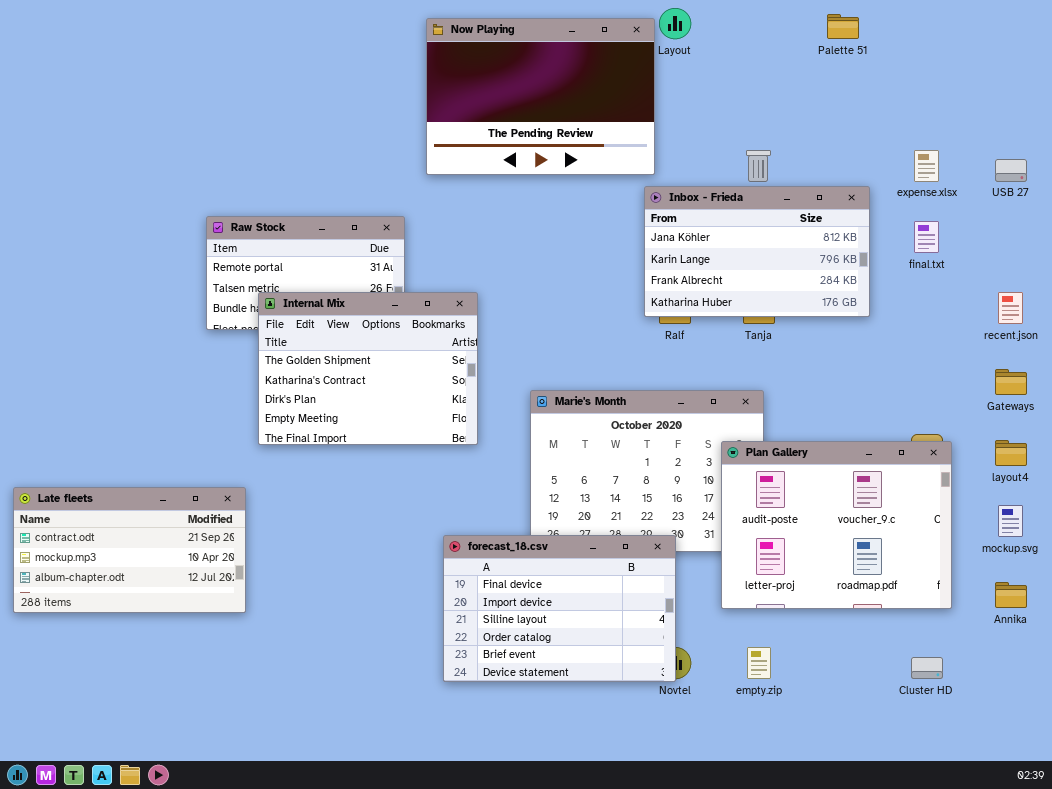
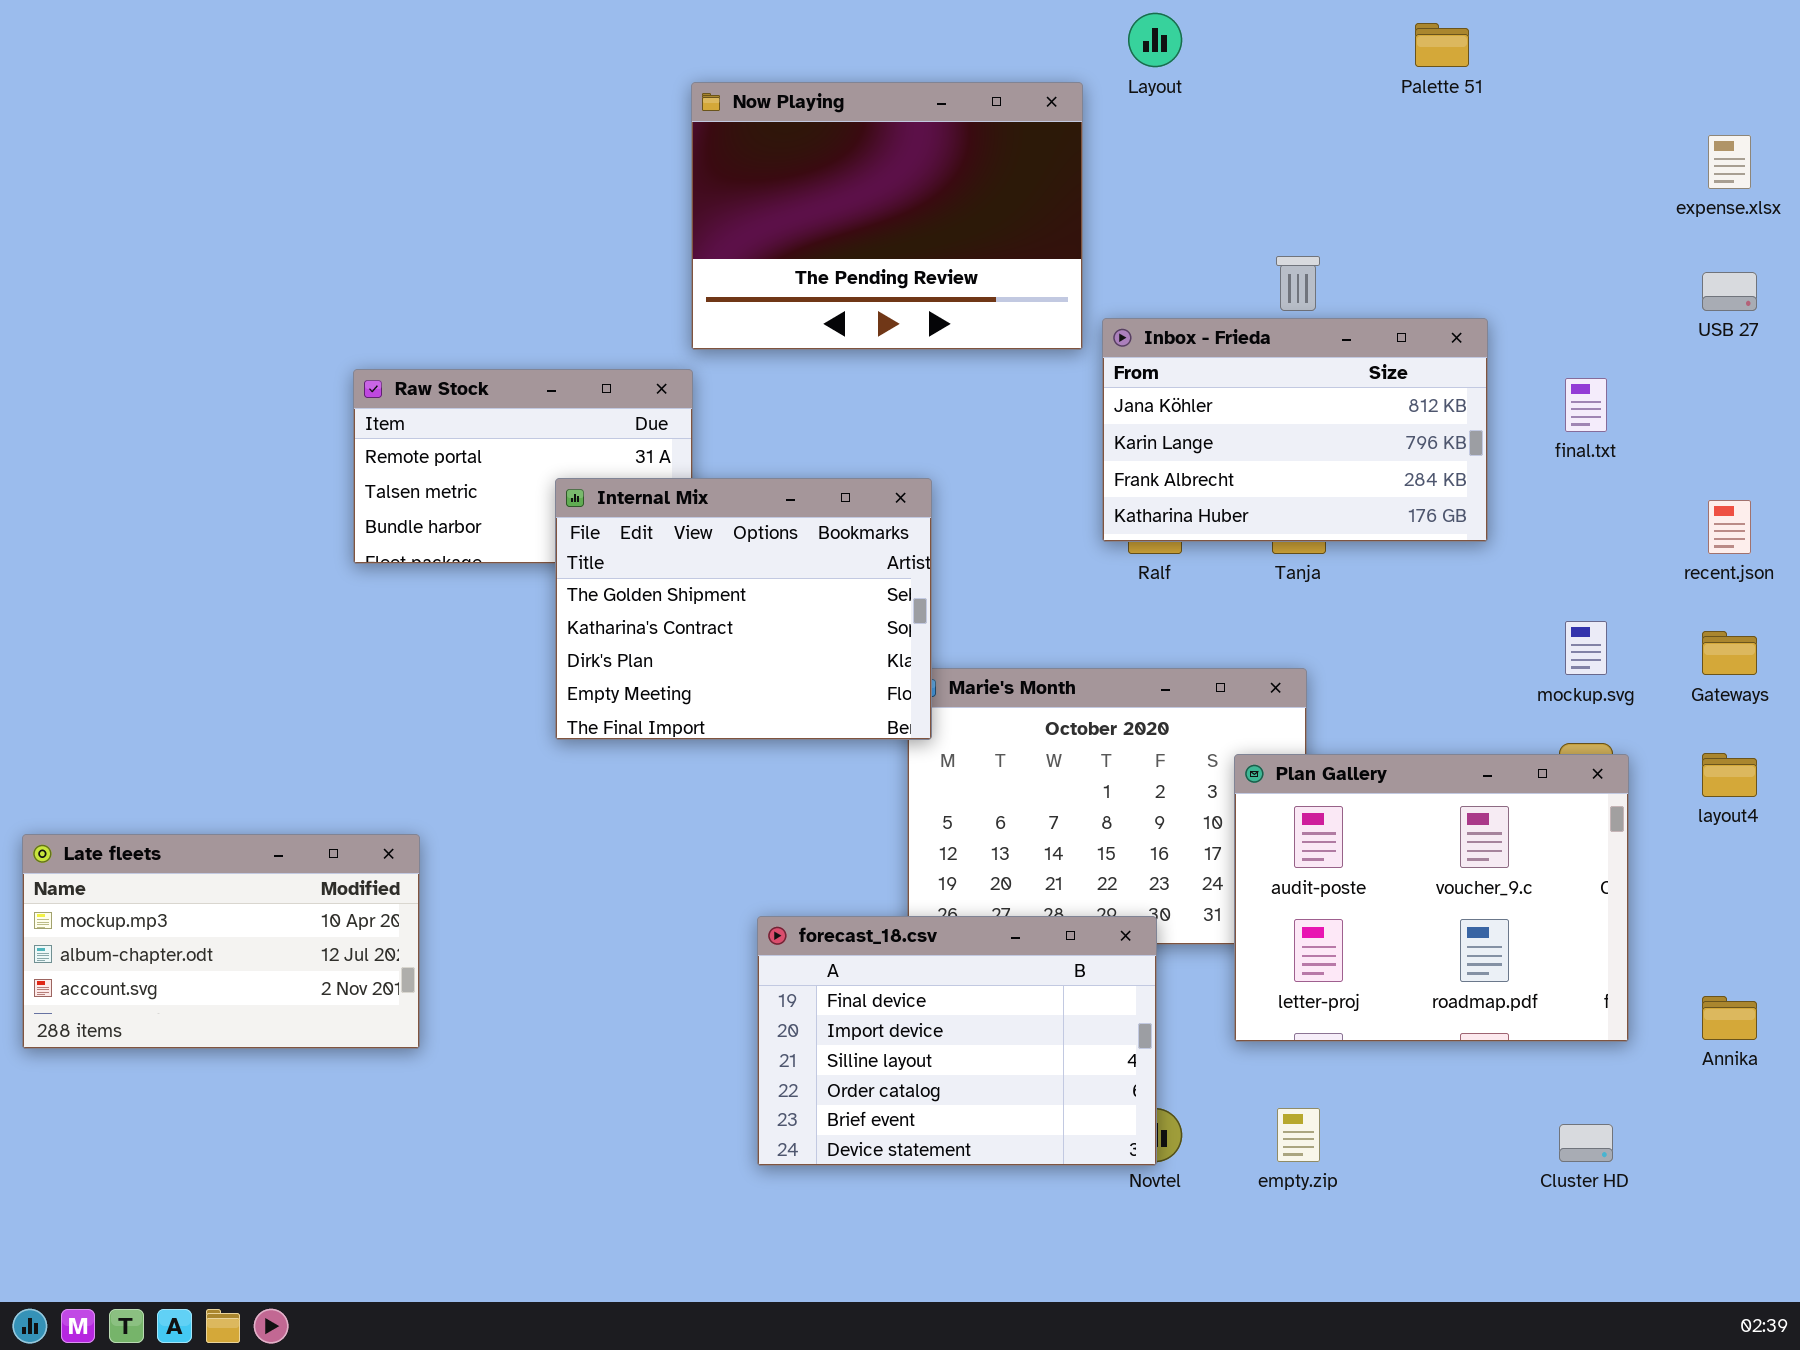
Now Playing: [426,18,655,175] -> [691,82,1083,350], moved
expense.xlsx: [914,150,939,182] -> [1708,135,1751,189], moved
Internal Mix: [258,292,478,445] -> [555,478,932,740], moved
Late fleets: [13,487,246,613] -> [22,834,420,1049], scrolled down 1 row
mockup.svg: [998,505,1023,537] -> [1565,621,1607,675], moved

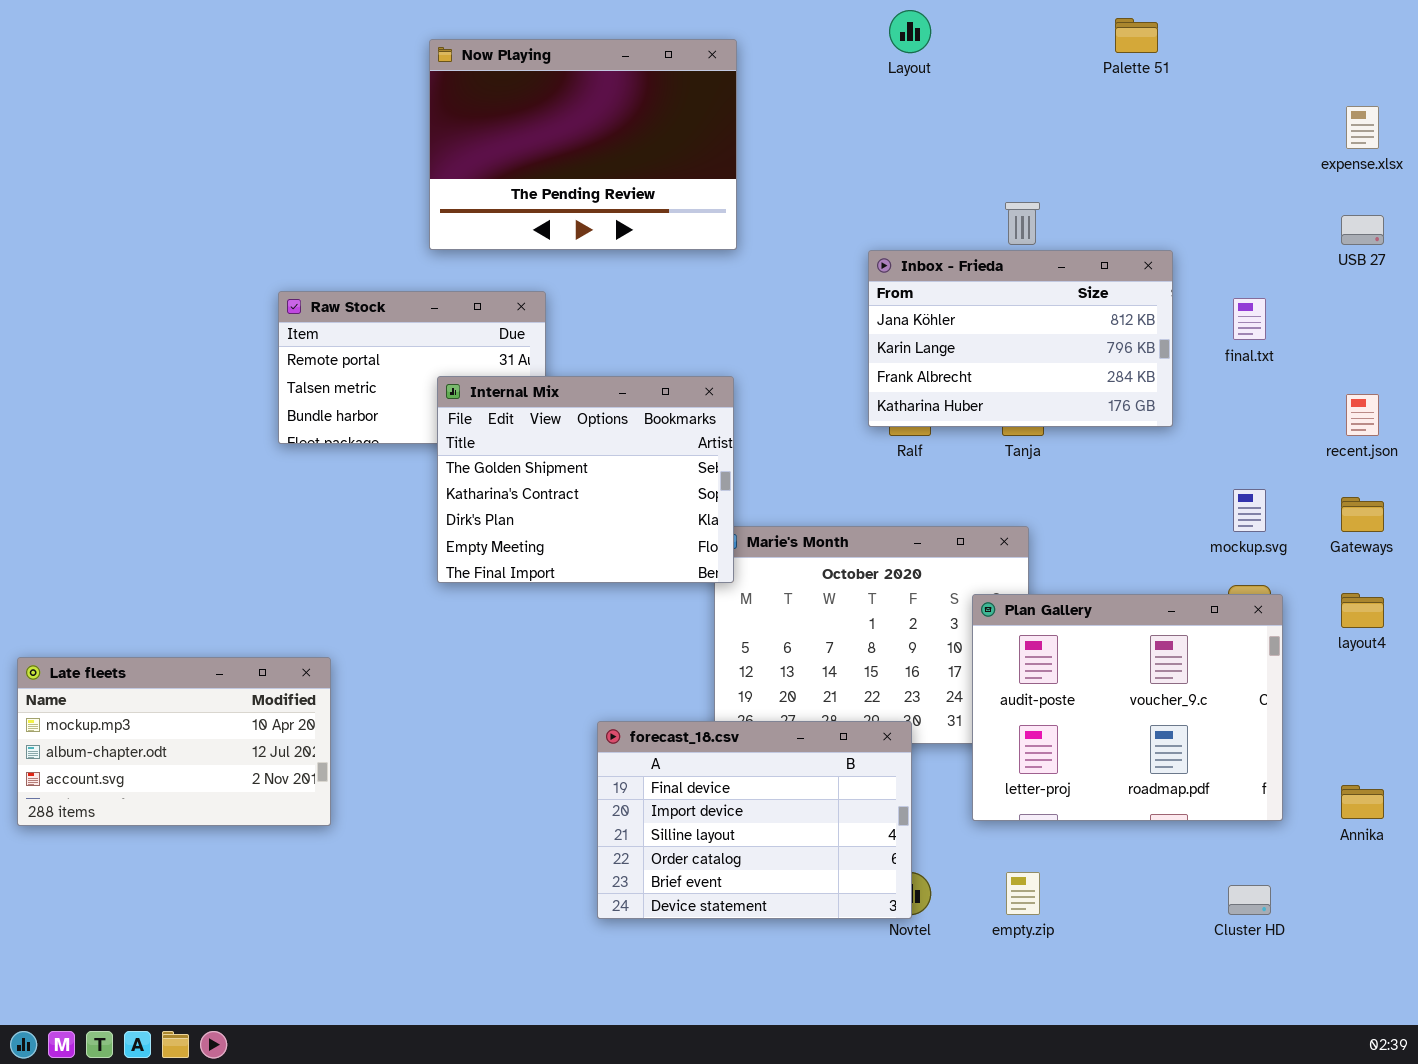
Now Playing: [691,82,1083,350] -> [429,39,737,250], moved

